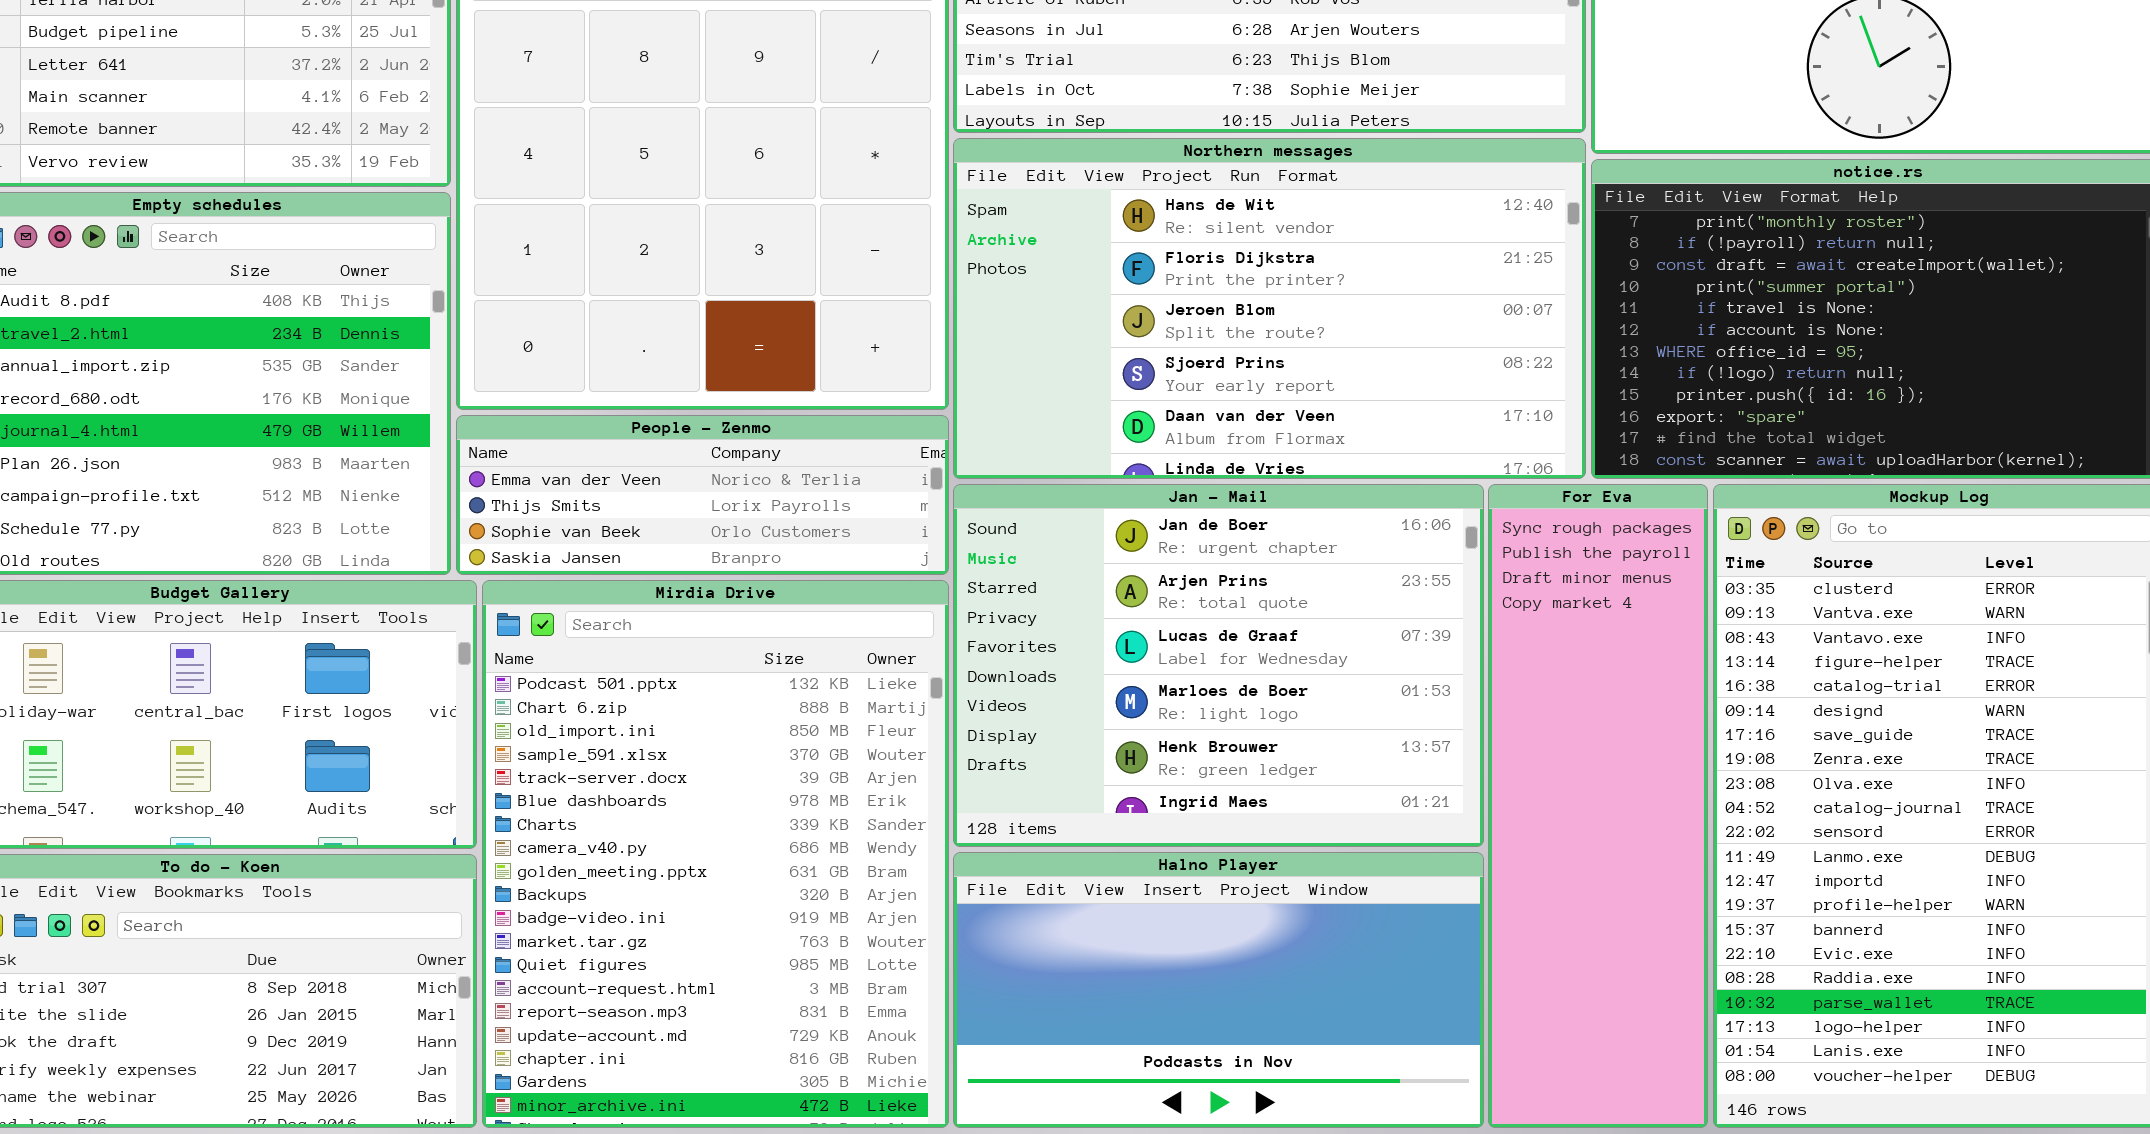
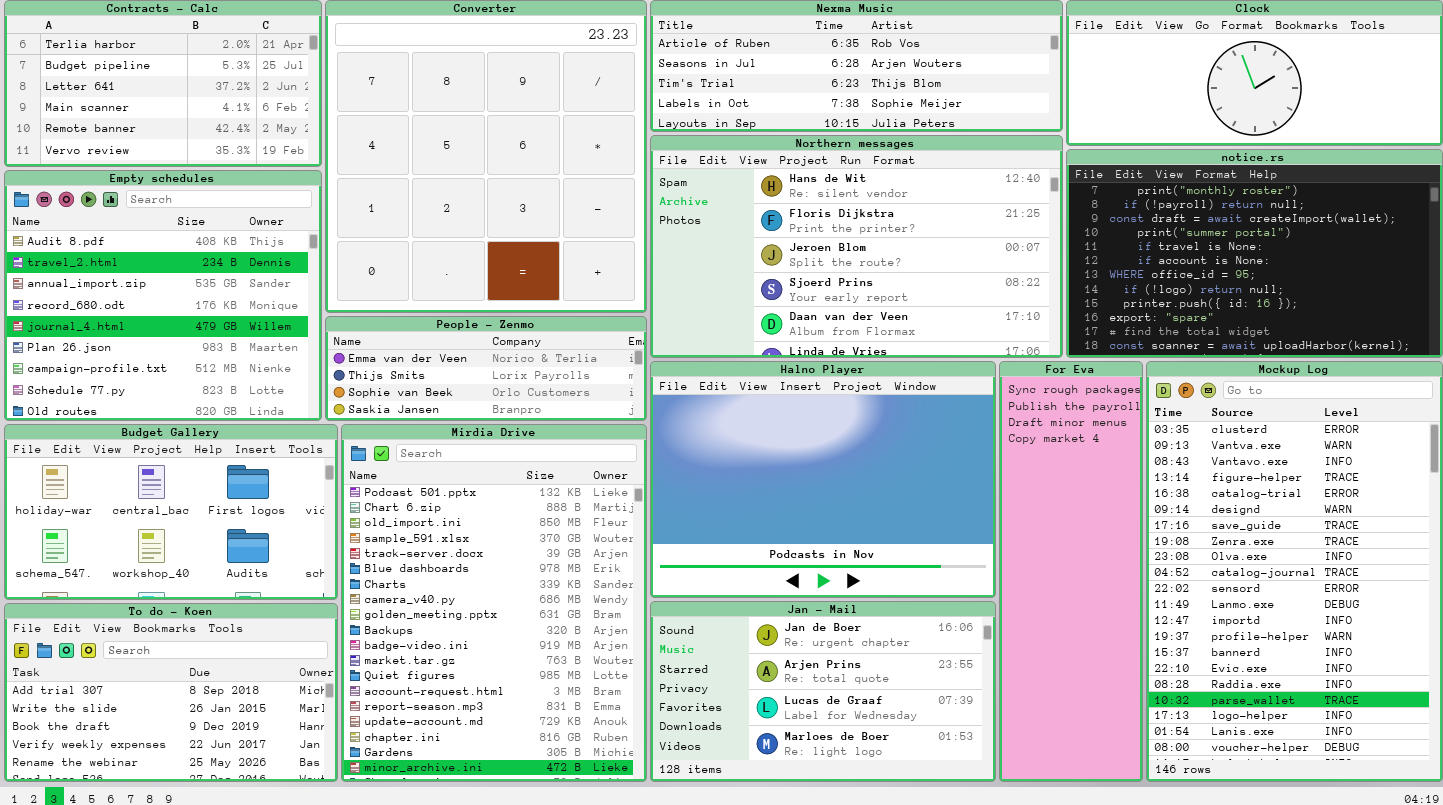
Jan - Mail: [953,484,1484,847] -> [650,601,996,782], moved, resized
Halno Player: [953,852,1484,1128] -> [650,361,996,598], moved, resized

